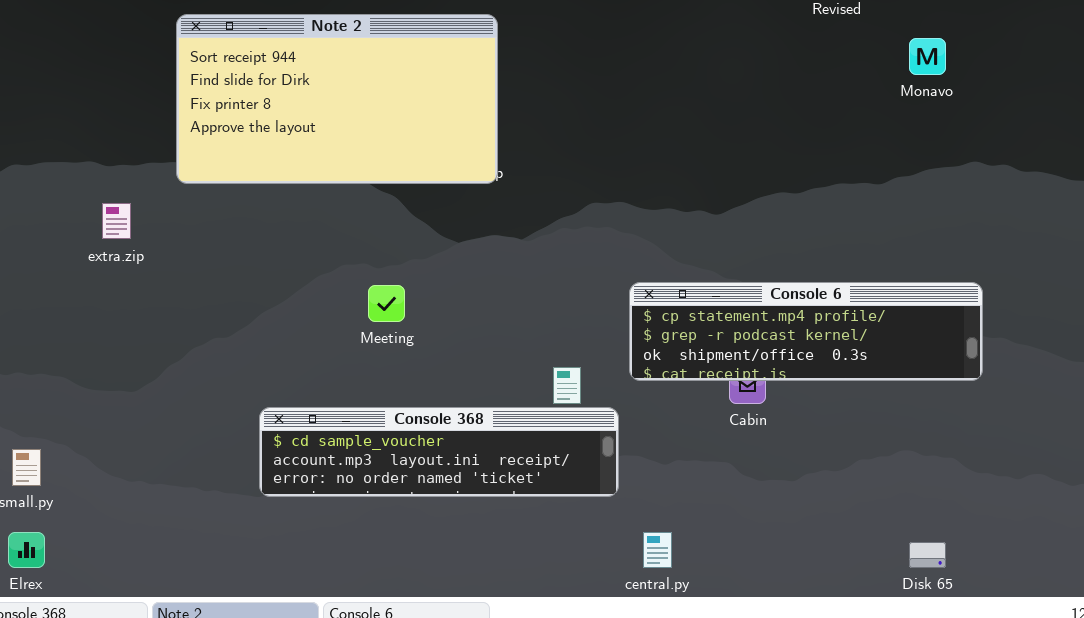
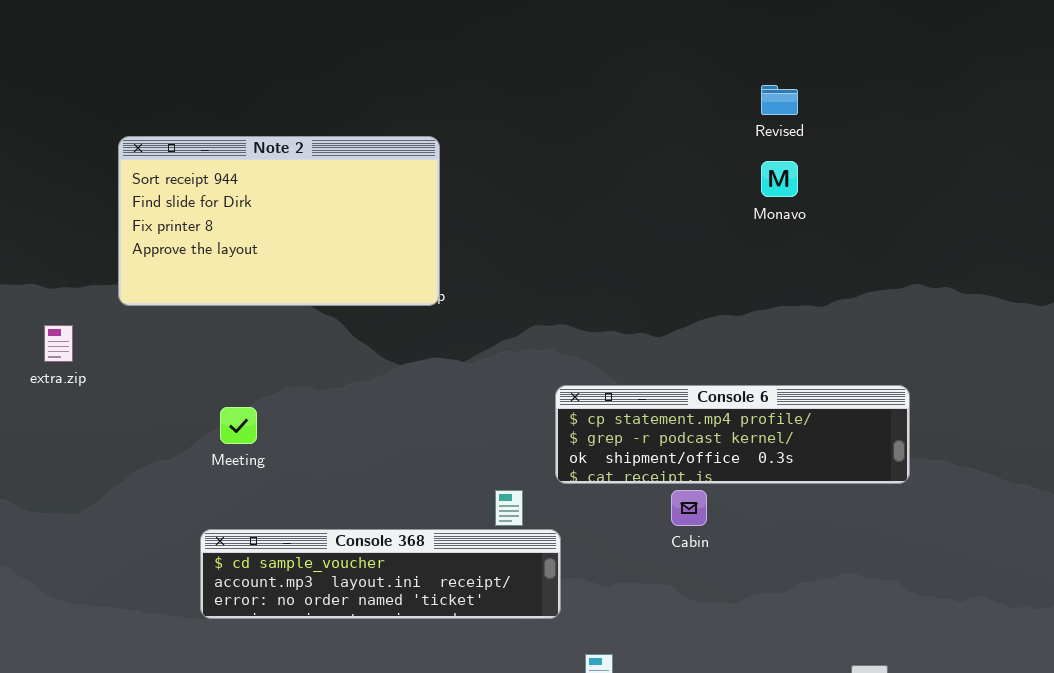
Monavo: [909,38,946,75] -> [761,161,798,197], moved
Console 6: [629,282,983,381] -> [555,385,910,484], moved
Meeting: [368,285,405,322] -> [220,407,257,444], moved

